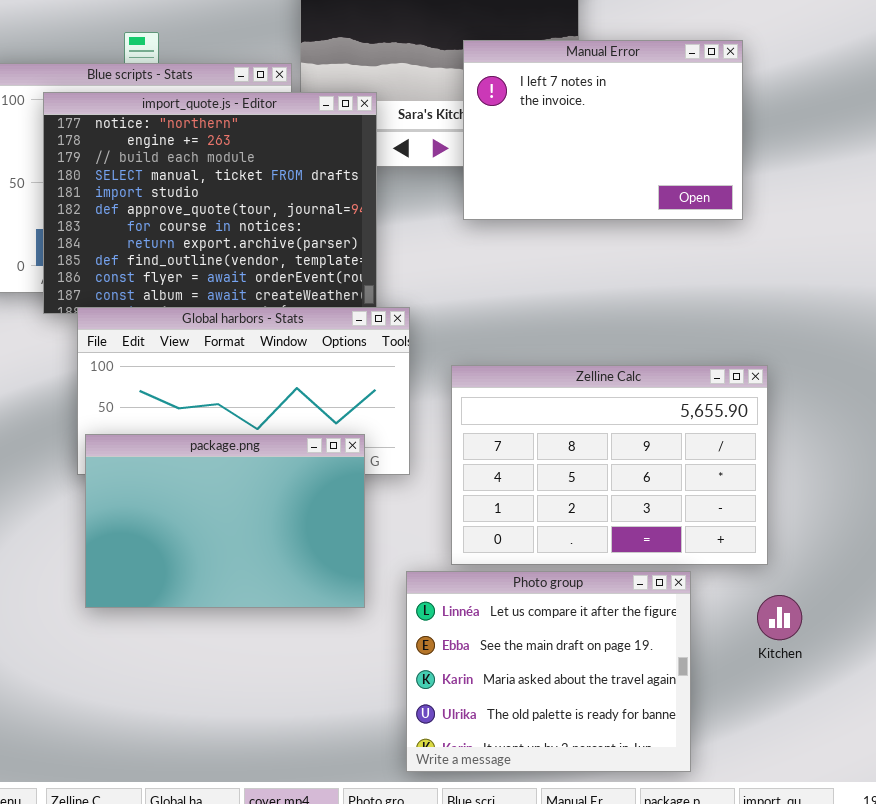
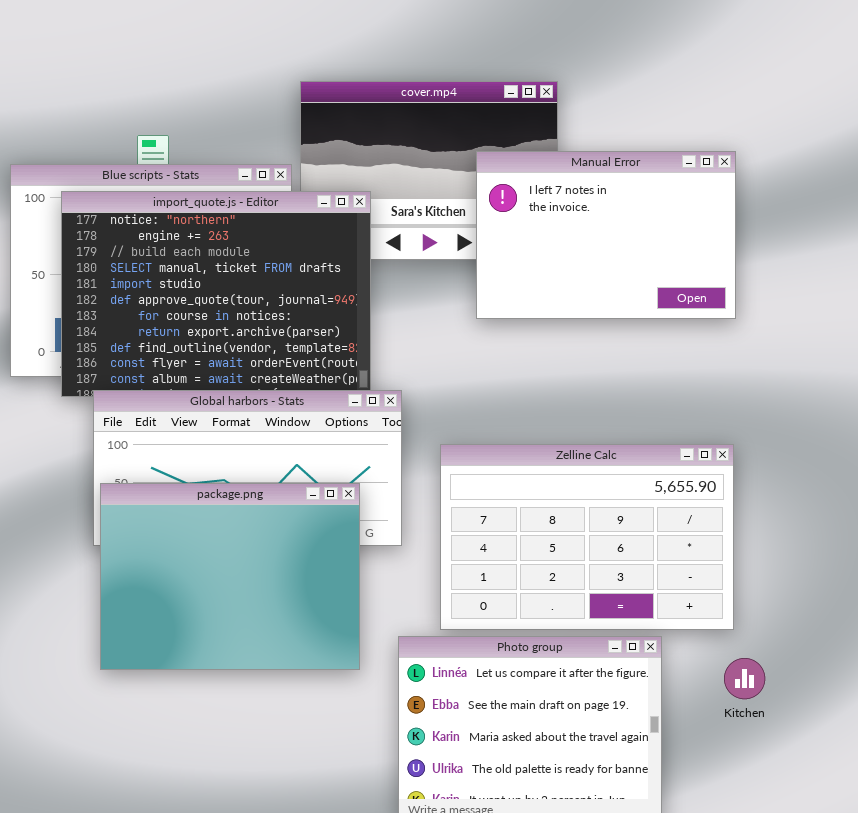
Manual Error: [463,40,743,220] -> [476,151,736,319], moved
package.png: [85,434,365,608] -> [100,483,360,670], resized

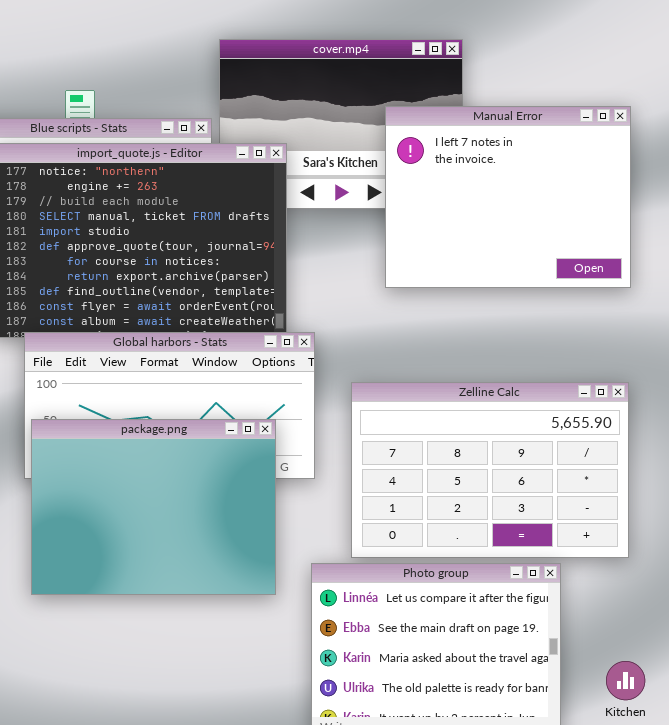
Manual Error: [476,151,736,319] -> [385,106,631,288], resized
Kitchen: [724,658,765,699] -> [606,661,645,700], moved

